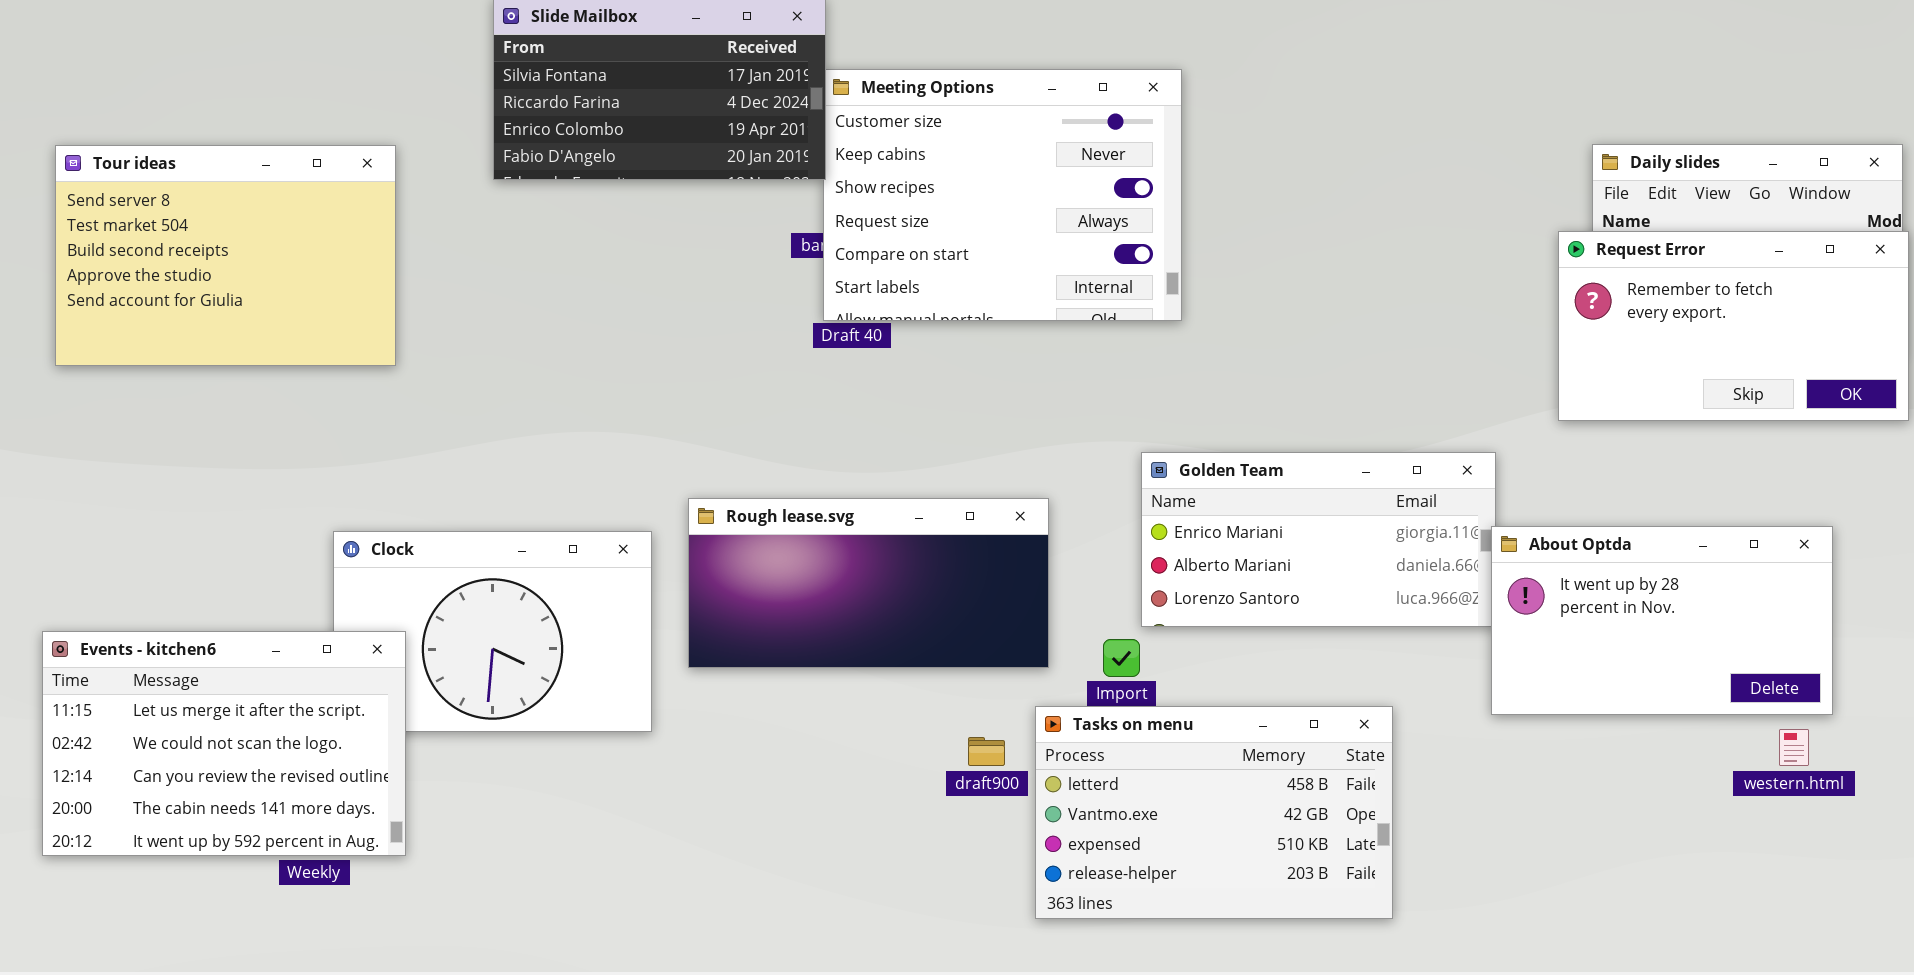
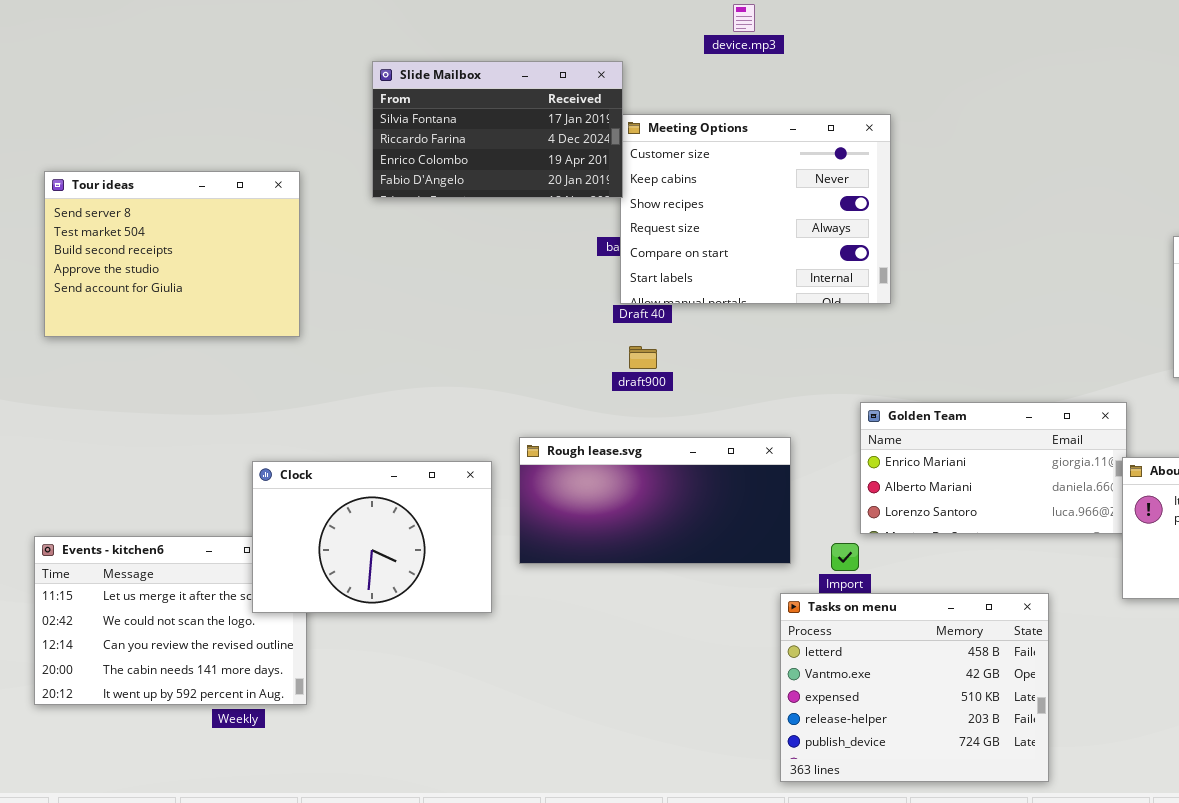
Clock: [333,531,652,732] -> [252,461,492,613], raised
Tasks on menu: [1035,706,1393,919] -> [780,593,1049,782], resized
draft900: [968,737,1005,766] -> [629,346,657,369], moved

